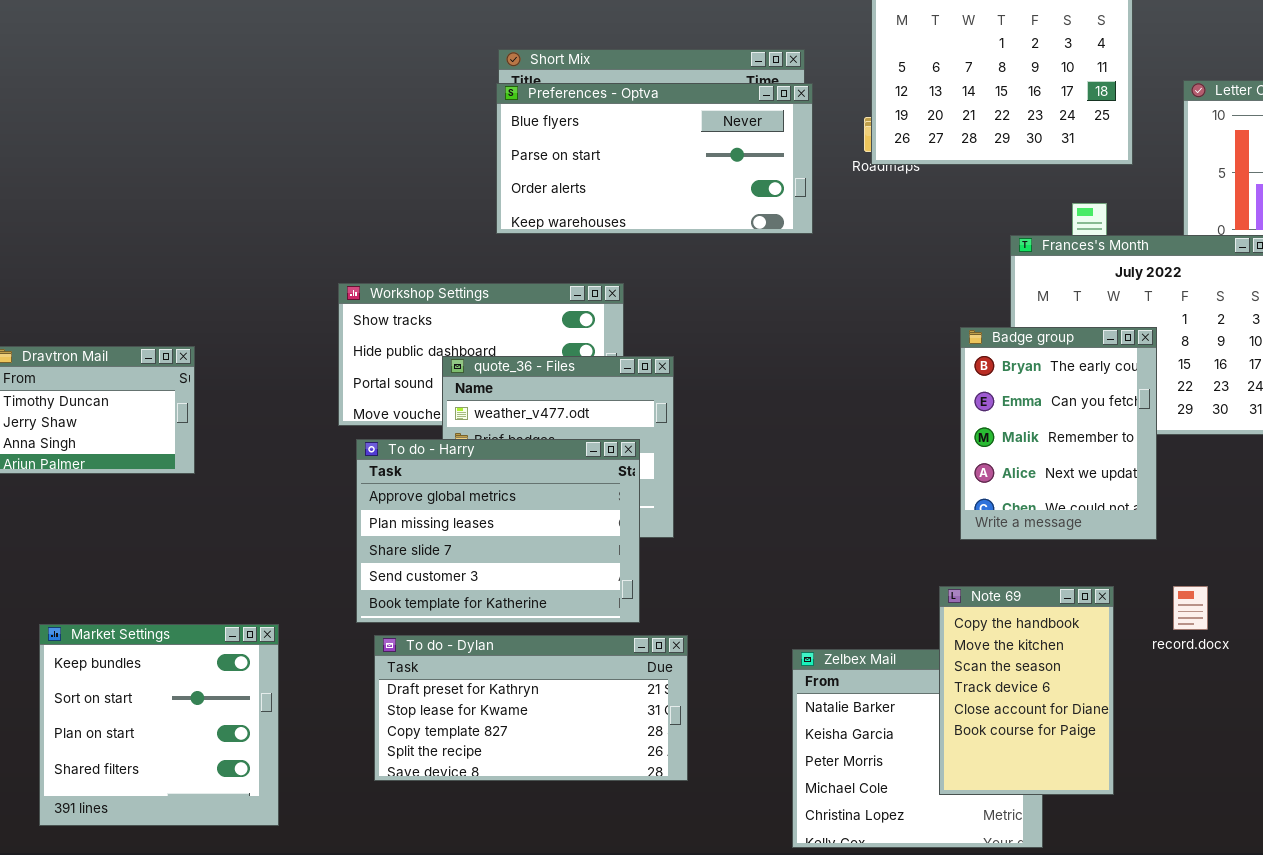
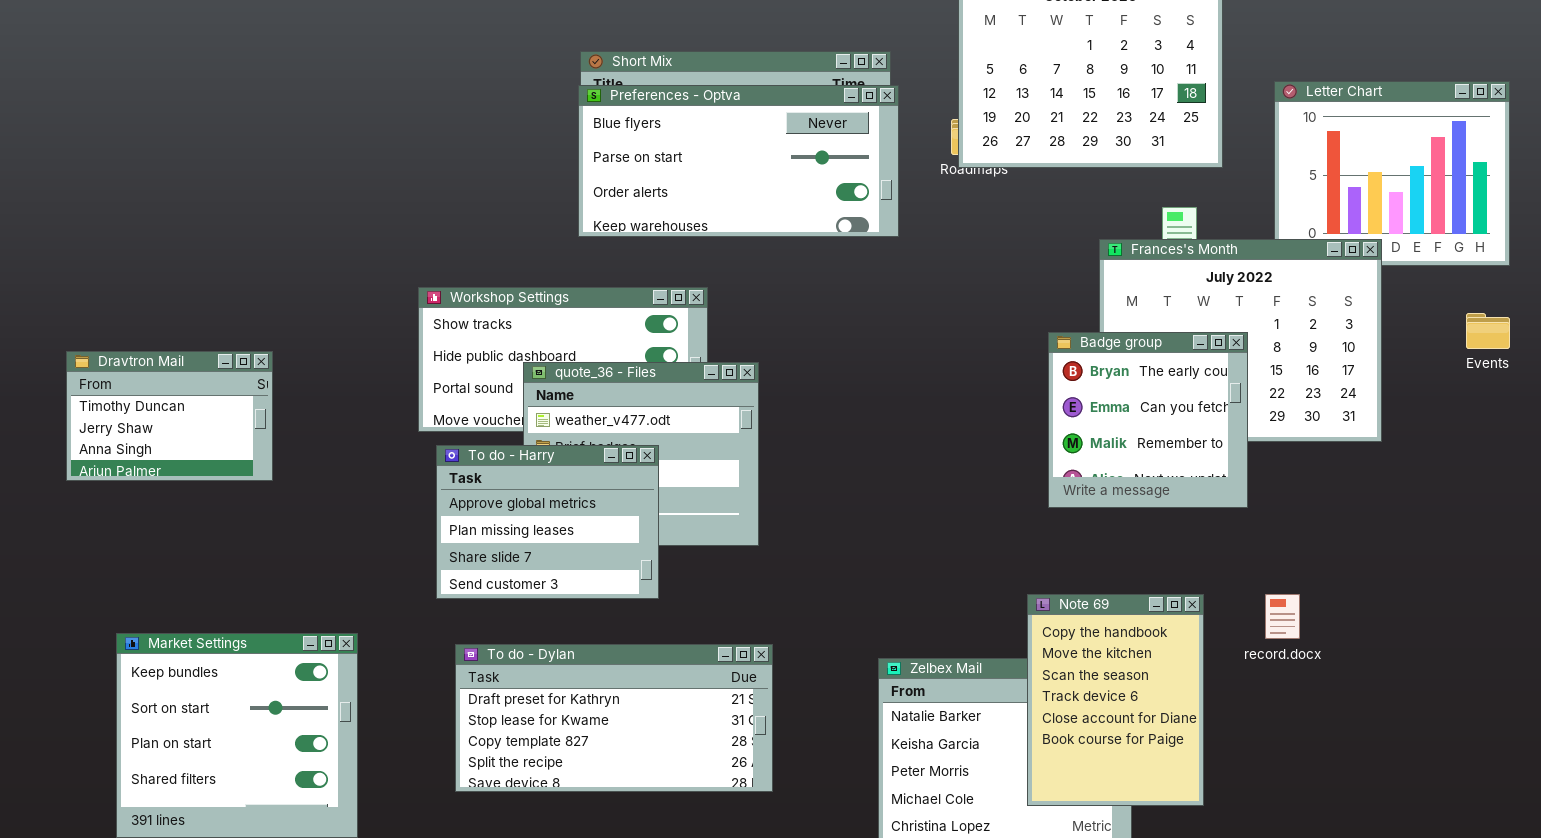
Badge group: [960,327,1157,540] -> [1048,332,1248,508], resized
To do - Harry: [356,439,640,623] -> [436,445,659,599], resized

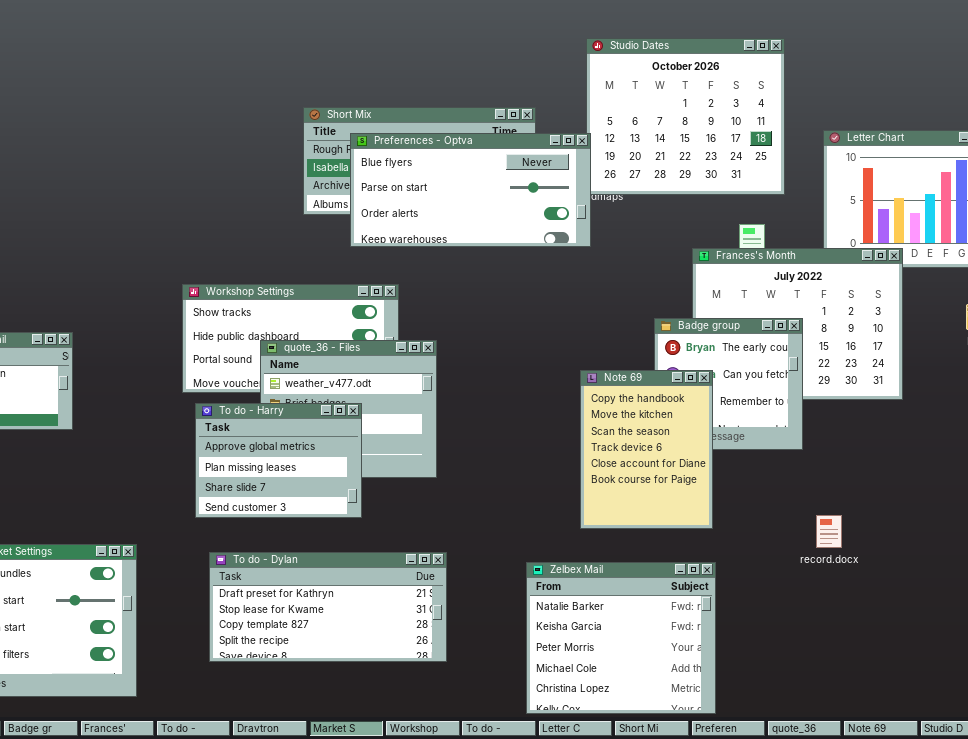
Preferences - Optva: [578,85,899,237] -> [350,133,591,247], moved
Note 69: [1027,594,1204,806] -> [580,370,713,529], moved

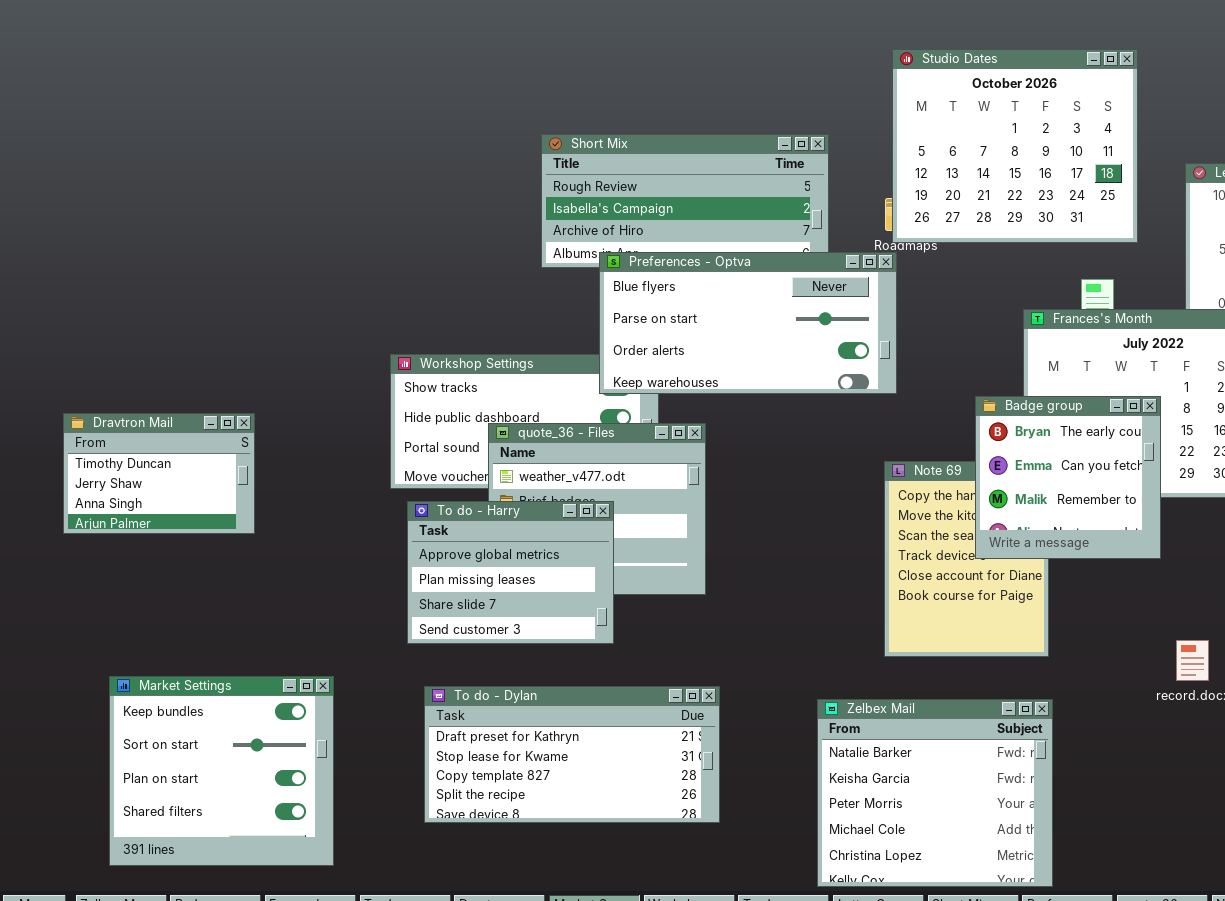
Preferences - Optva: [350,133,591,247] -> [599,252,897,394], moved
Badge group: [654,318,803,450] -> [975,396,1161,559], raised

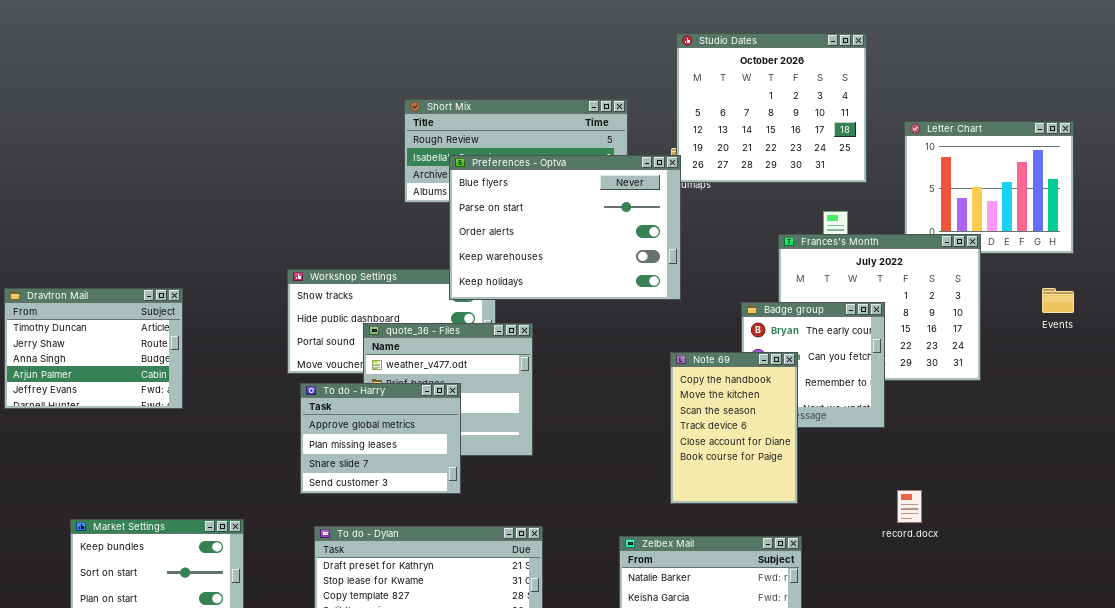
Preferences - Optva: [599,252,897,394] -> [449,155,681,300], resized
Dravtron Mail: [63,413,255,534] -> [4,288,183,409], resized
Note 69: [884,461,1049,657] -> [670,352,798,504], raised

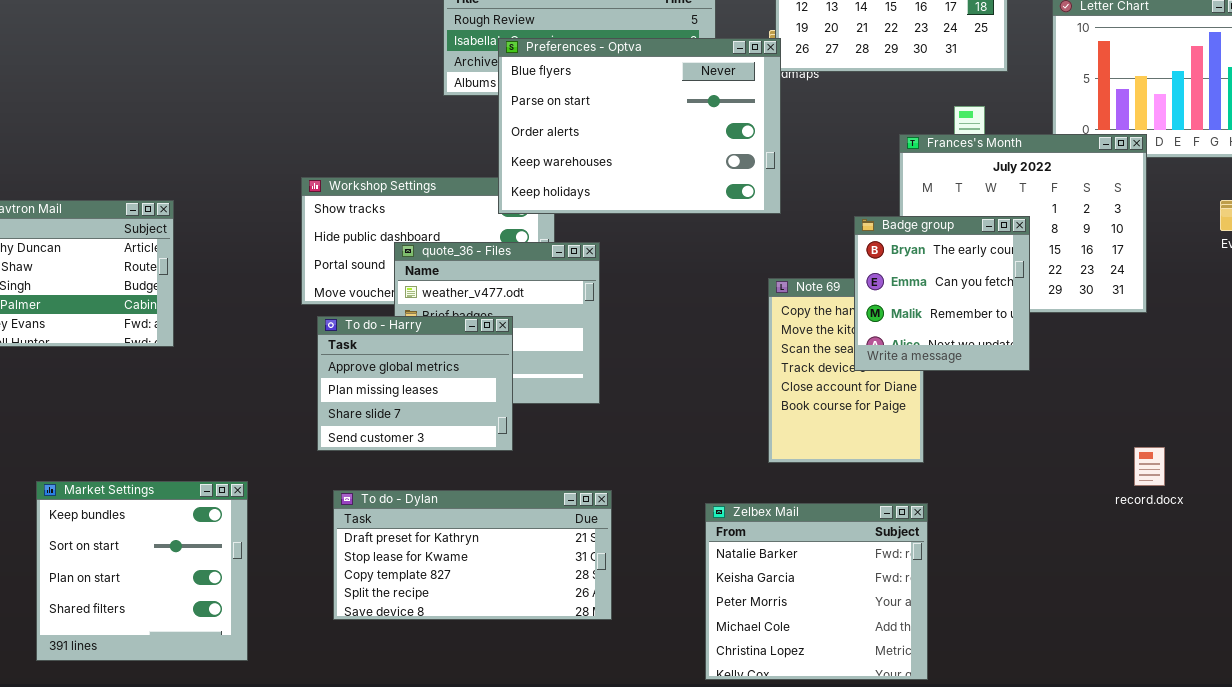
Badge group: [741,302,885,428] -> [854,216,1030,371], raised
record.docx: [897,490,922,523] -> [1134,447,1165,486], moved

